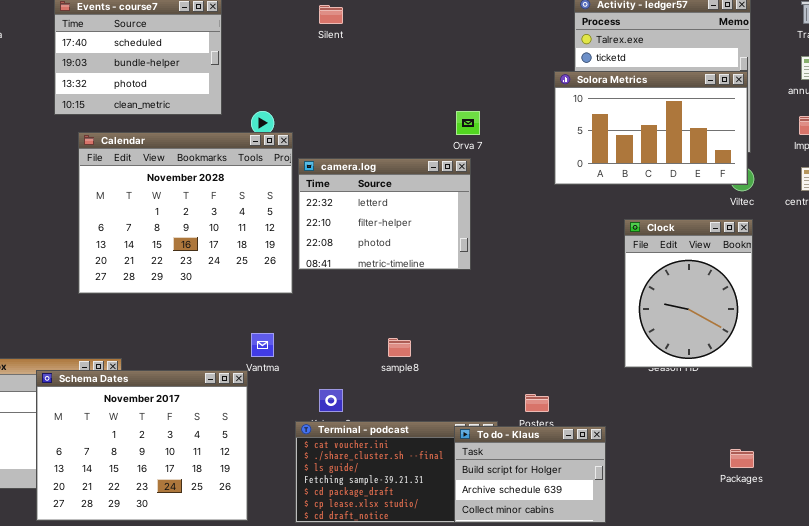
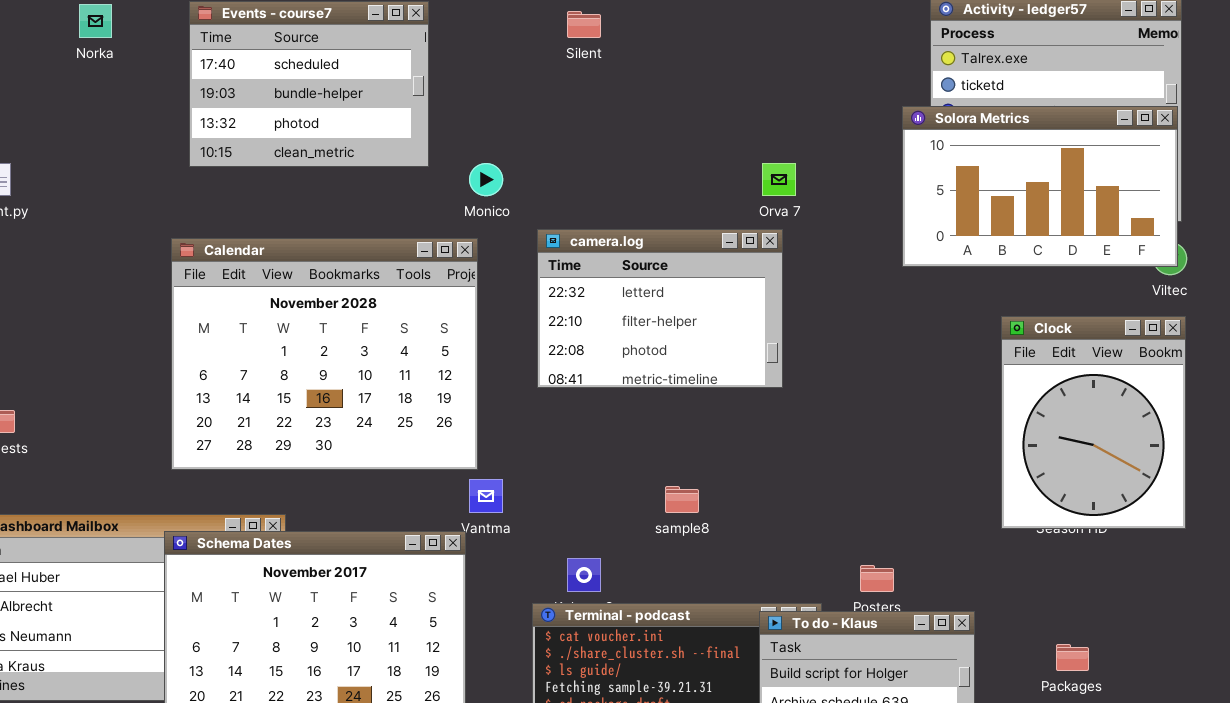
Calendar: [78,132,293,294] -> [171,238,478,470], moved
Packages: [730,449,754,468] -> [1056,644,1089,671], moved

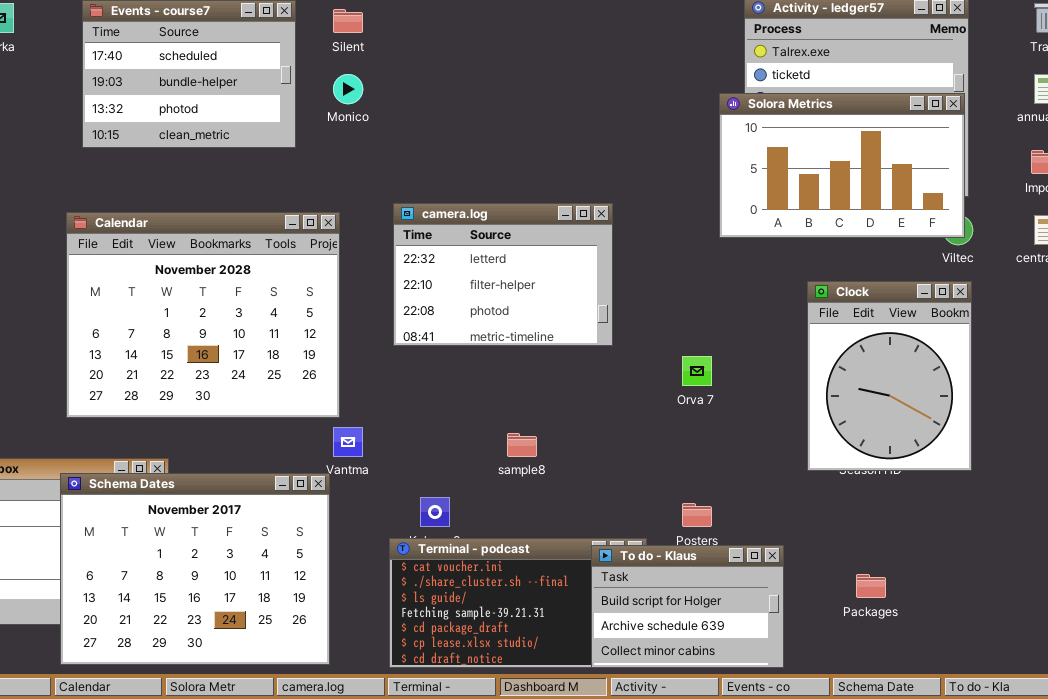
Silent: [567,11,601,38] -> [333,9,363,33], moved
Monico: [469,163,503,196] -> [333,74,363,104], moved
Orva 7: [762,163,796,196] -> [682,356,712,386], moved

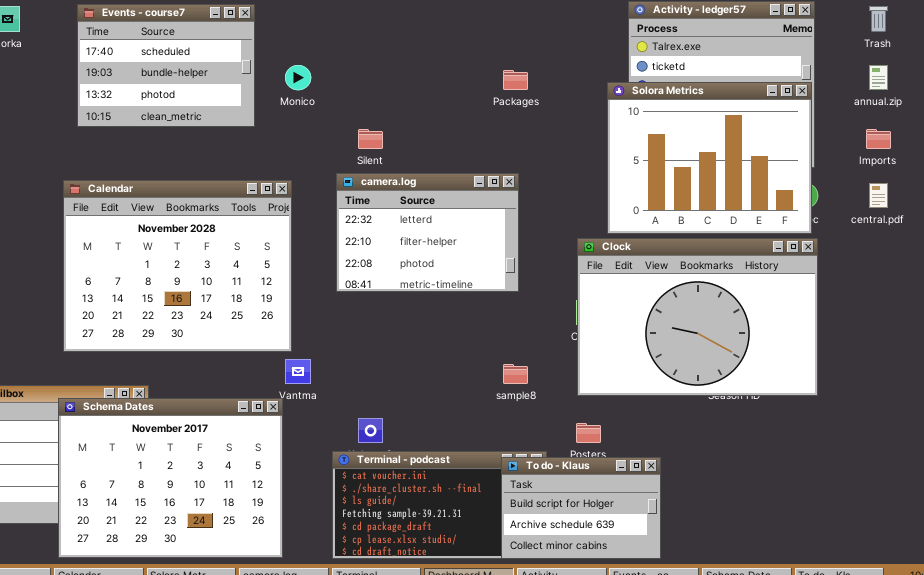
Silent: [333,9,363,33] -> [358,129,383,149], moved
Solora Metrics: [719,93,965,238] -> [607,82,812,234], resized
Clock: [807,281,972,471] -> [577,238,818,396], resized
sample8: [507,433,537,457] -> [503,364,528,384], moved
Packages: [856,574,886,598] -> [503,70,528,90], moved

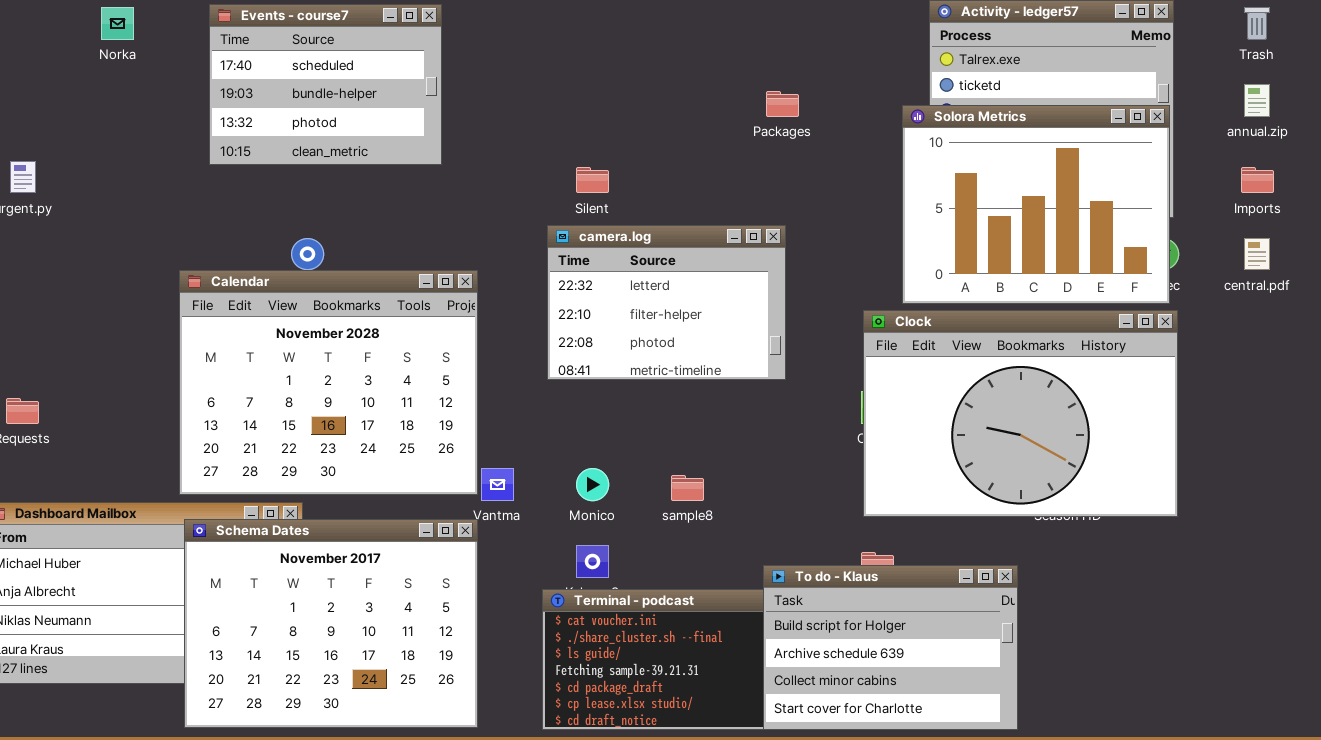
Monico: [285,65,311,90] -> [576,468,609,501], moved
Calendar: [63,180,292,352] -> [179,270,478,495], moved
sample8: [503,364,528,384] -> [671,475,704,501], moved
To do - Klaus: [501,457,661,559] -> [763,565,1018,730], resized

